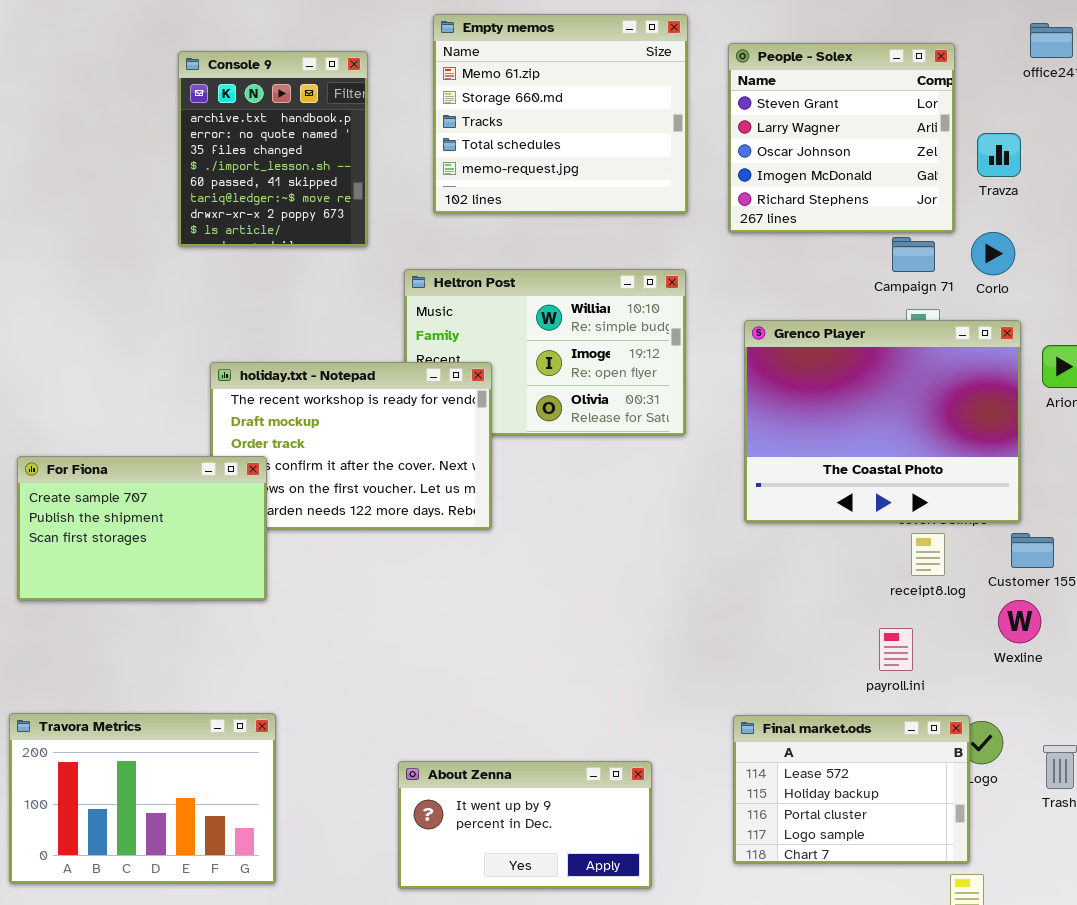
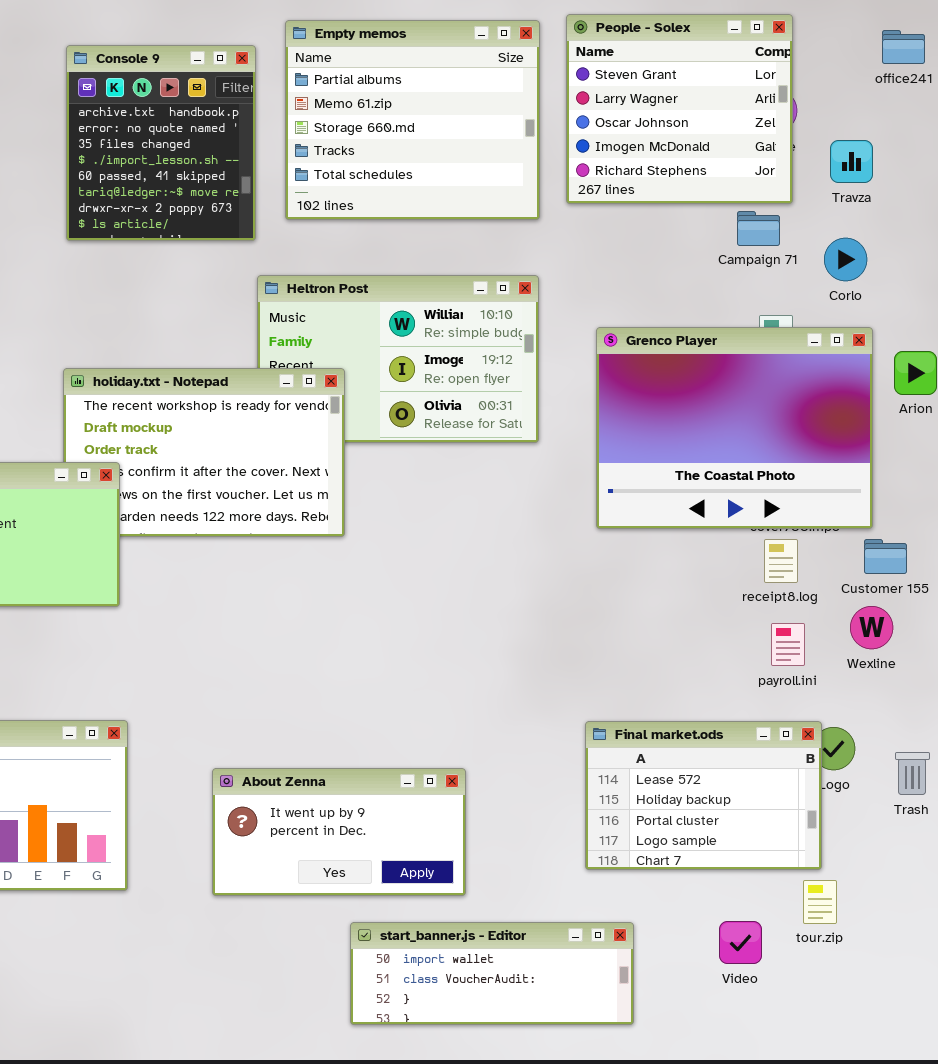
Empty memos: [433,14,688,214] -> [285,20,540,220], scrolled up 1 row
People - Solex: [728,43,955,233] -> [566,14,793,204], moved
Console 9: [178,51,368,247] -> [66,45,256,241], moved
Campaign 71: [892,237,935,272] -> [737,211,780,246], moved
payroll.ini: [879,628,913,671] -> [771,623,805,666], moved
About Zenna: [398,761,652,889] -> [212,768,466,896], moved

